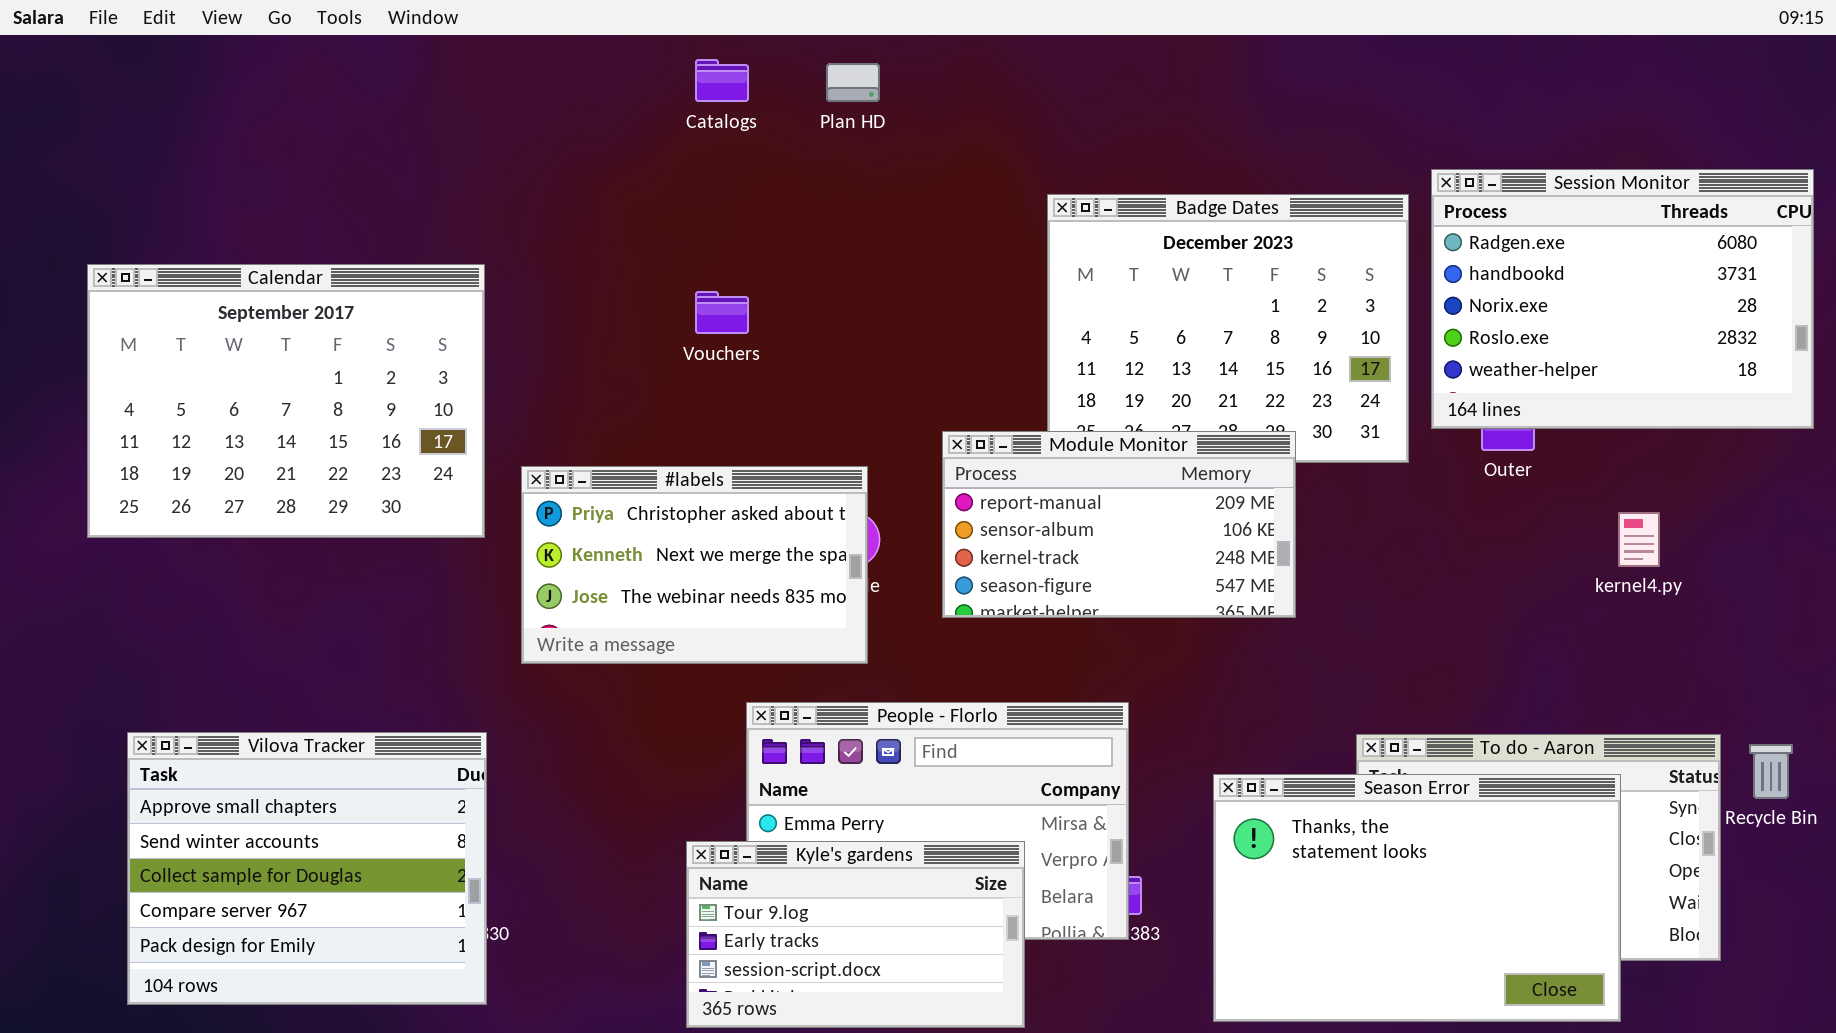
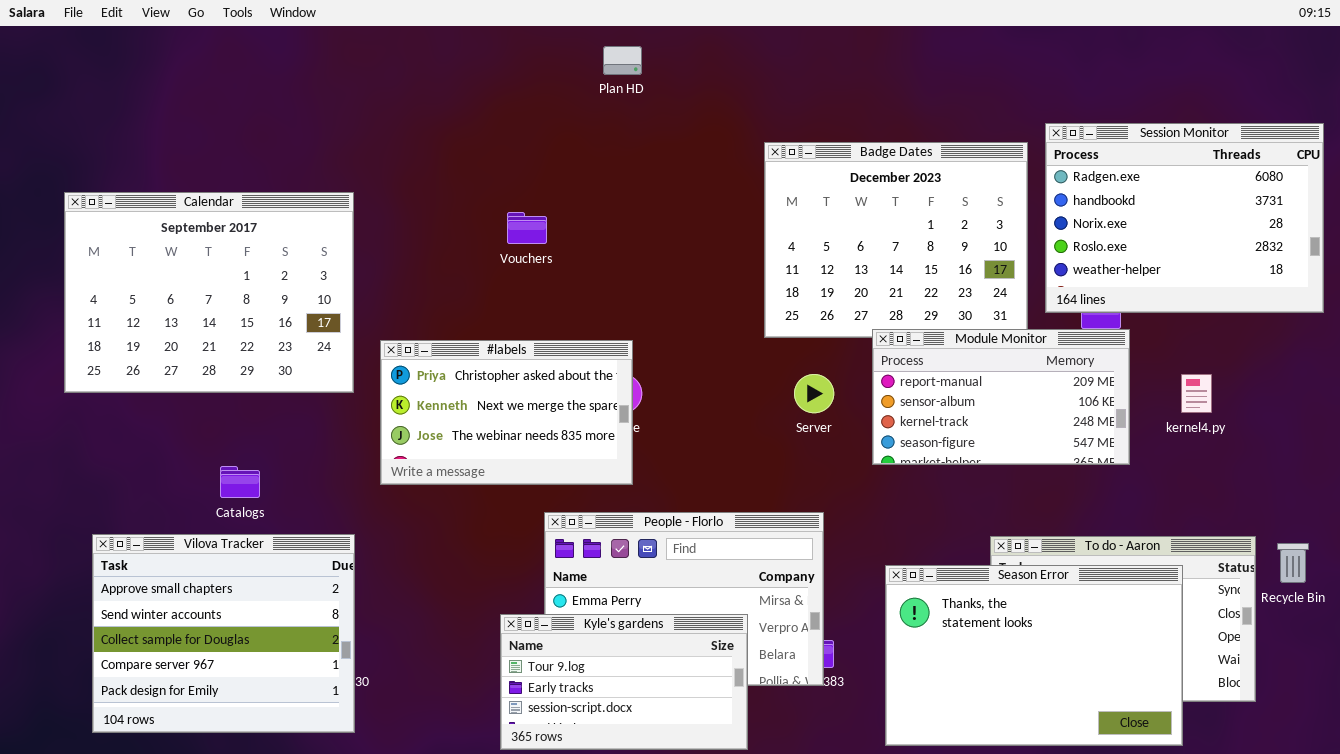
Catalogs: [695,59,749,102] -> [220,466,260,498], moved
Module Monitor: [942,431,1296,618] -> [872,329,1130,465], moved

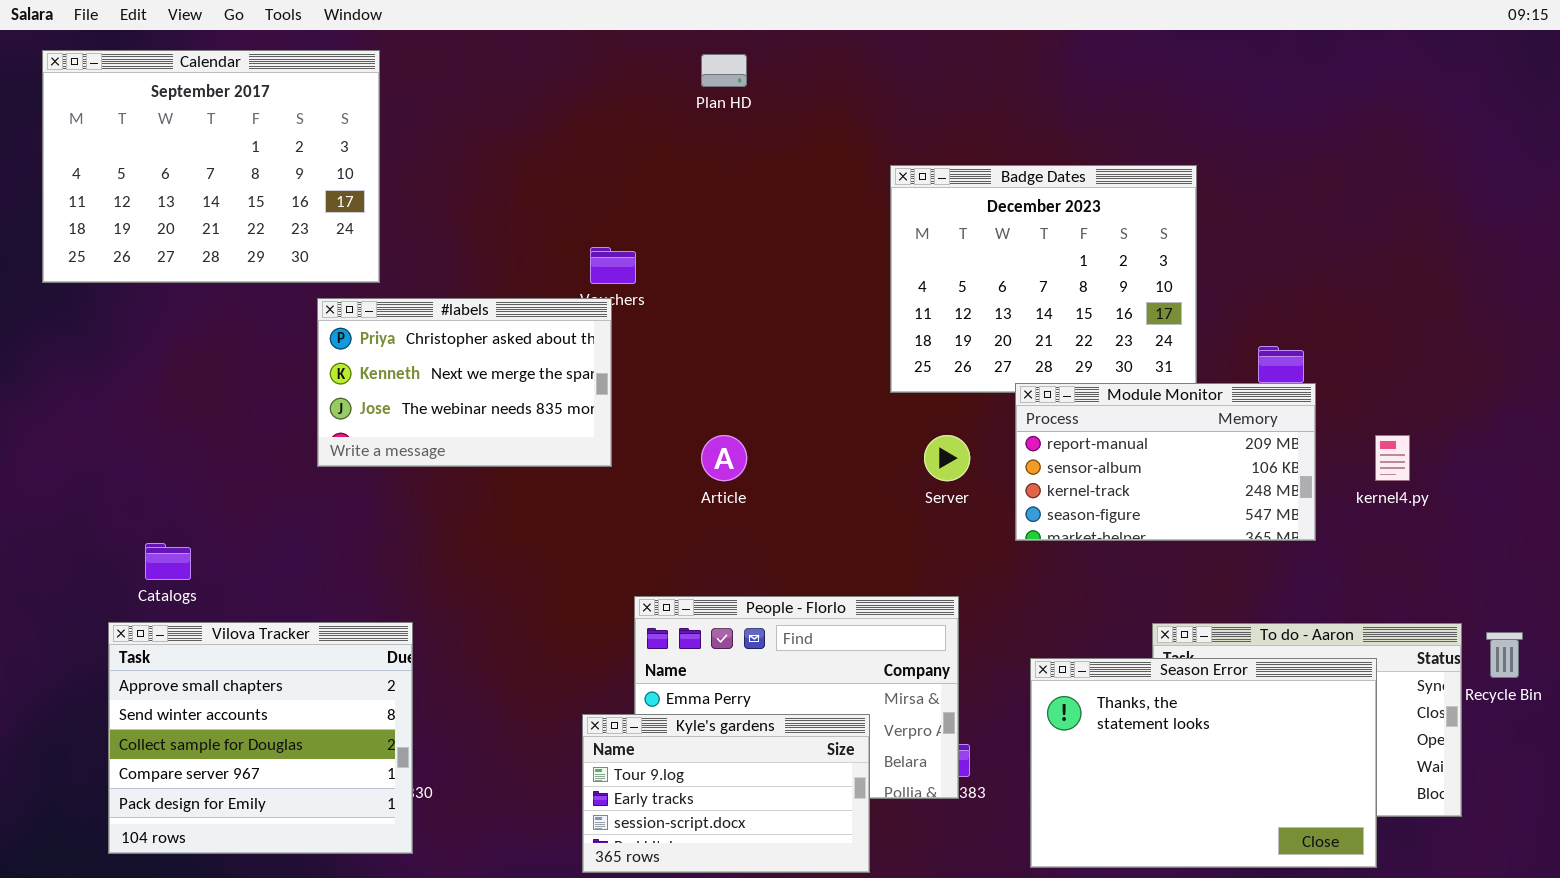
Session Monitor: [1045,123,1324,313] -> none, closed
Calendar: [64,192,354,393] -> [42,50,380,283], moved
#labels: [380,340,633,485] -> [317,298,612,467], moved
Catalogs: [220,466,260,498] -> [145,543,191,580], moved

